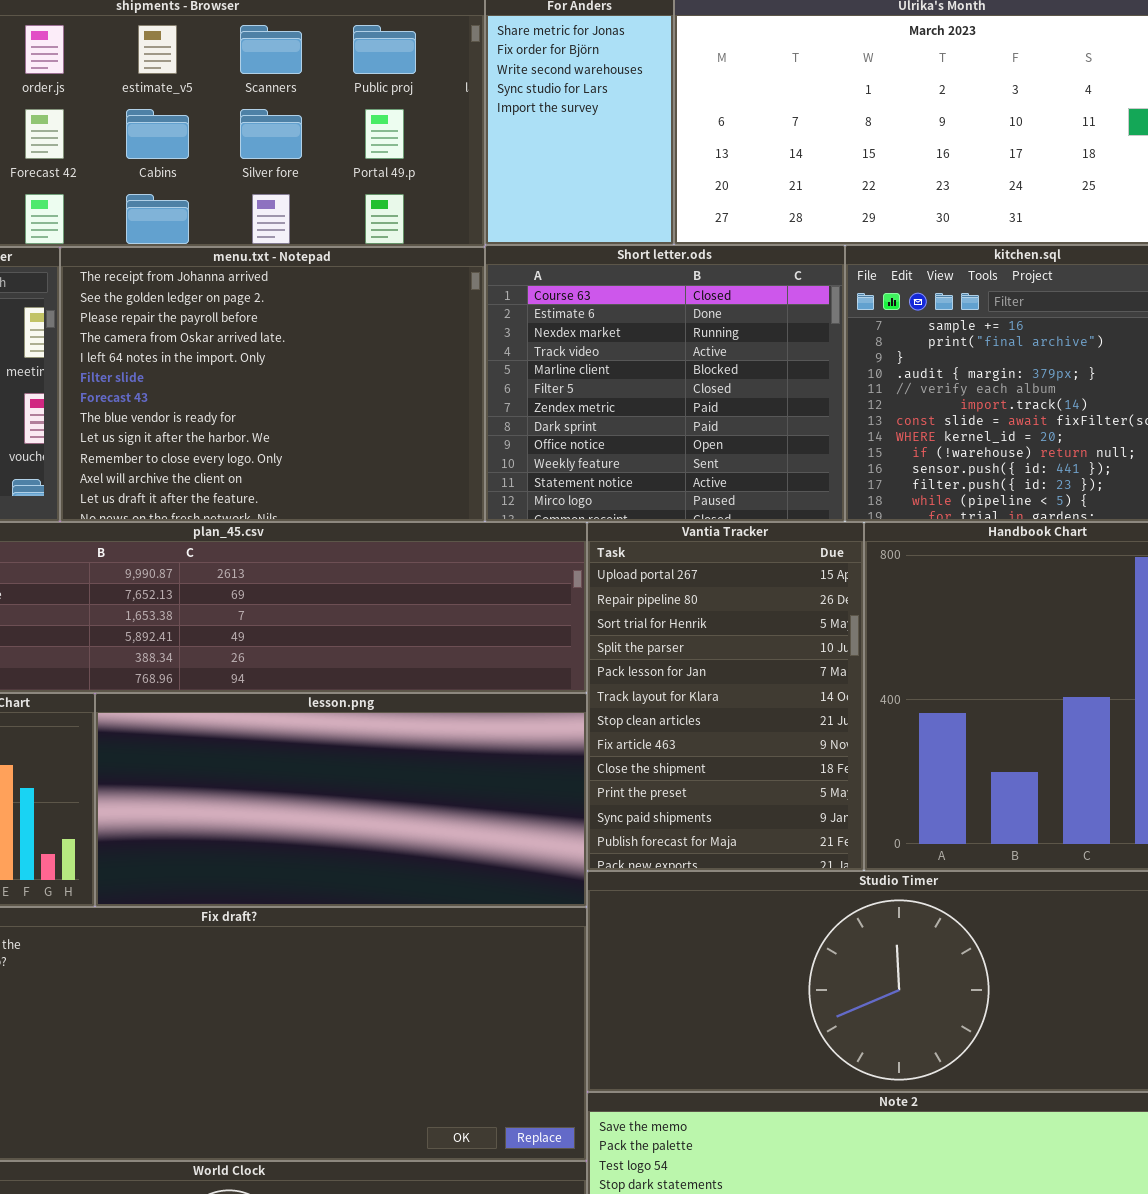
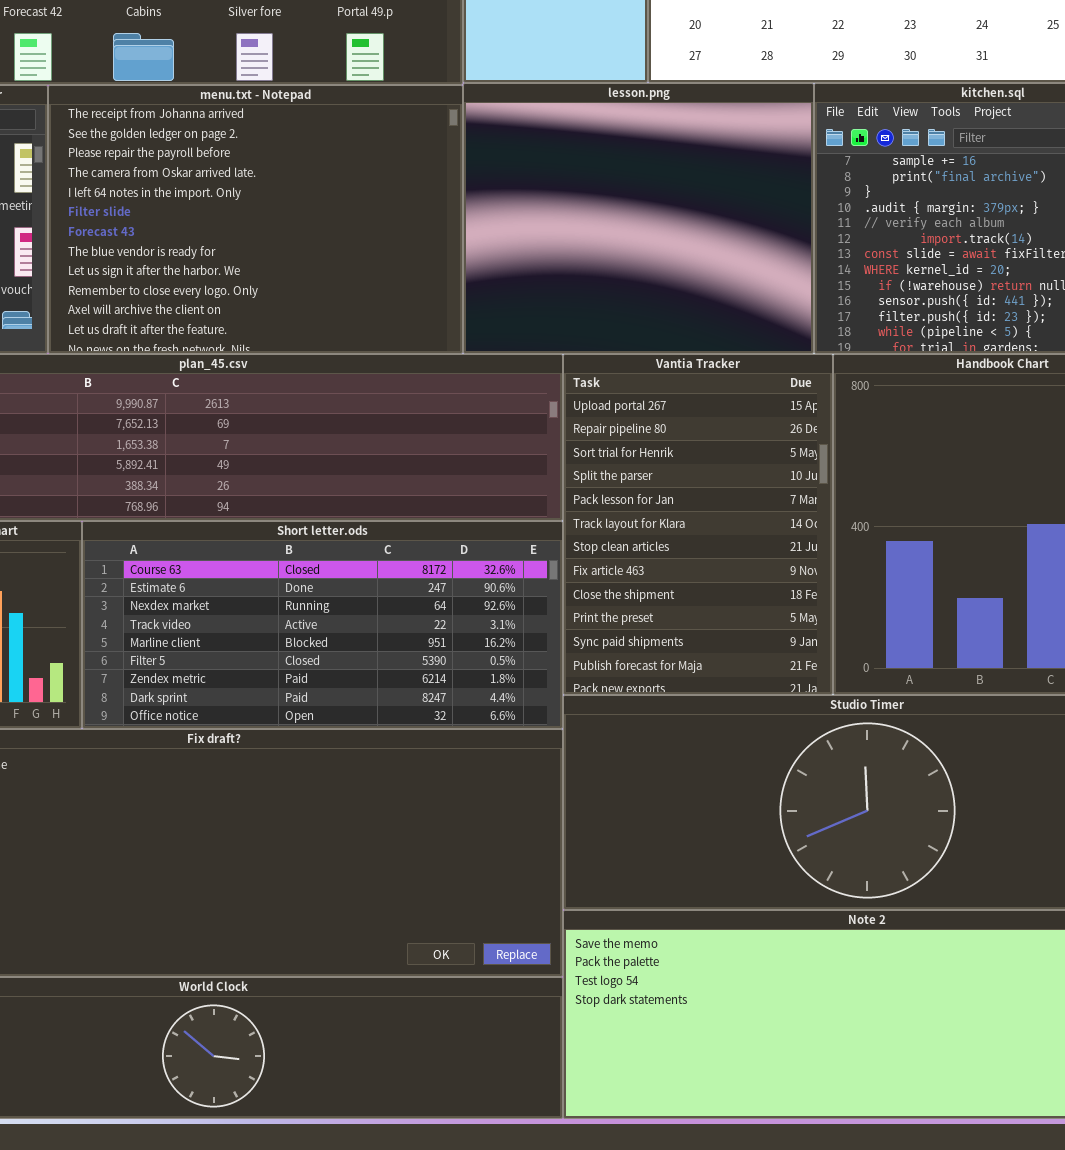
Short letter.ods: [485,245,845,522] -> [82,521,563,729], moved, resized
lesson.png: [95,693,587,907] -> [463,83,814,354], moved, resized

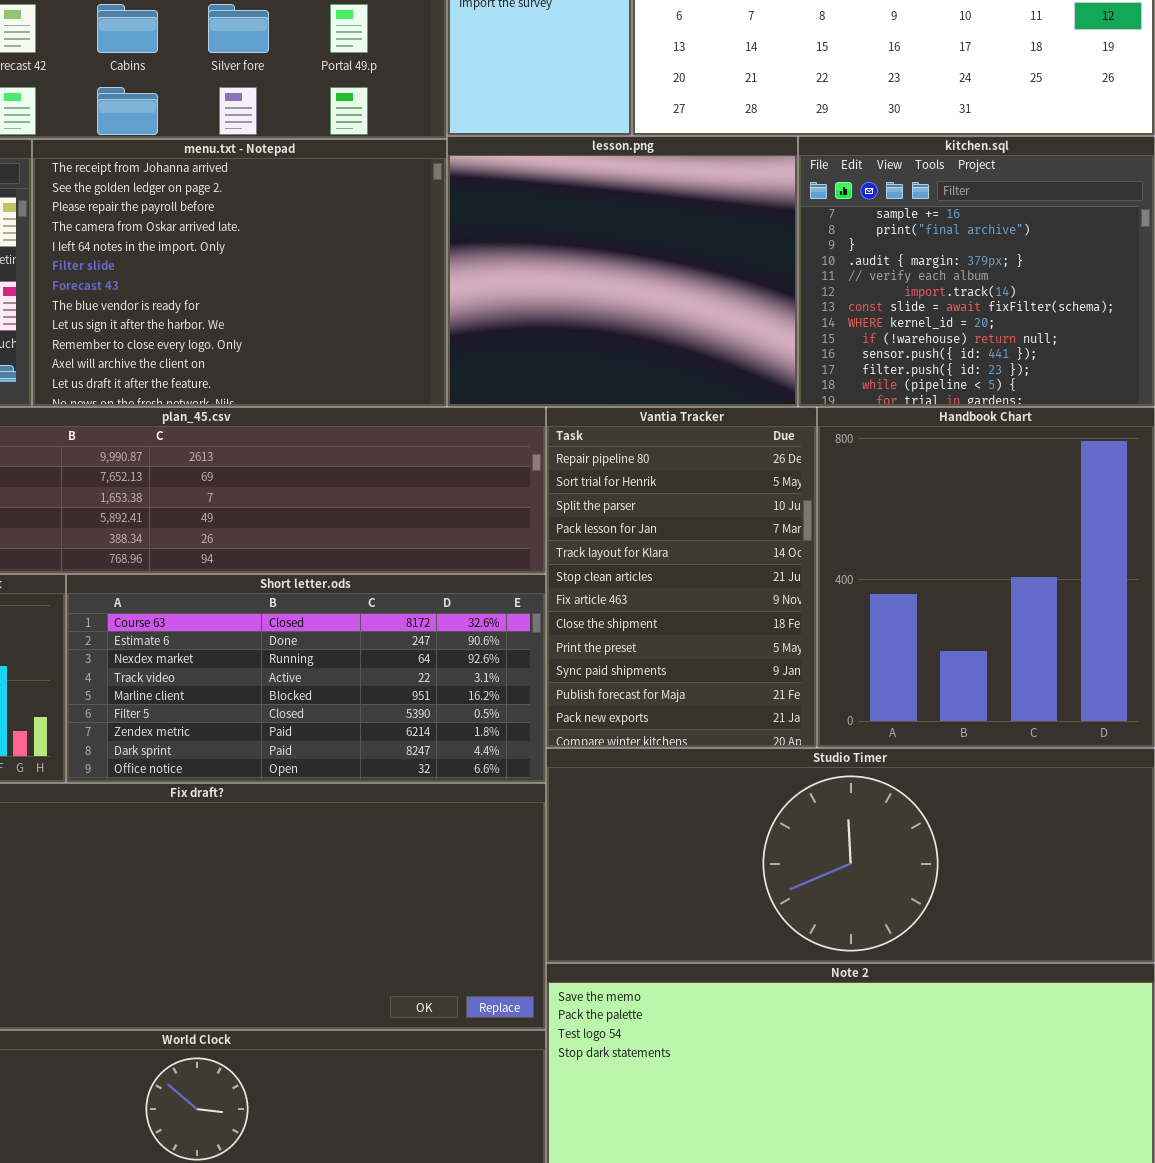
Vantia Tracker: [563,354,833,695] -> [546,407,817,748], scrolled down 1 row

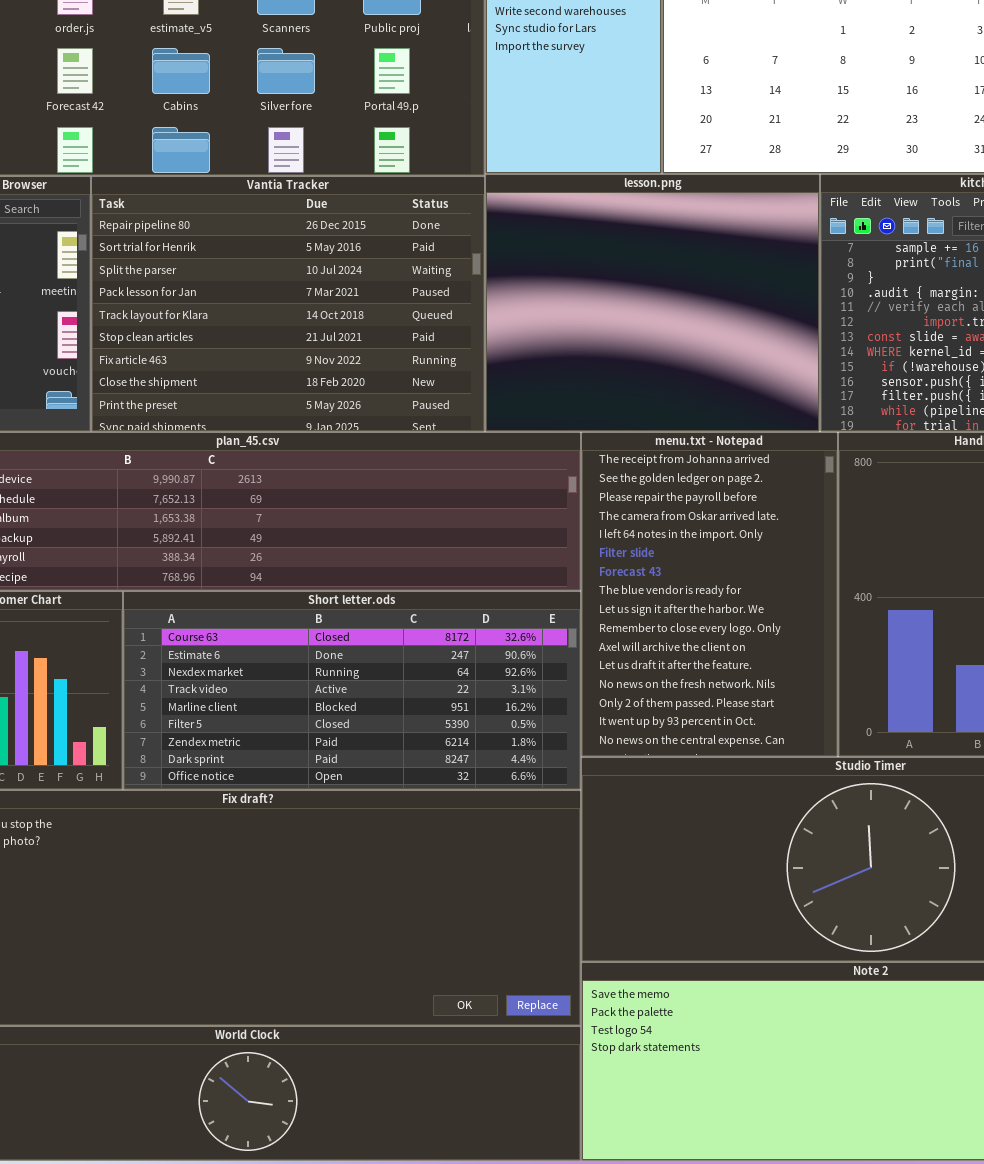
menu.txt - Notepad: [32,139,447,407] -> [581,432,838,757], moved, resized
Vantia Tracker: [546,407,817,748] -> [91,176,485,432], moved, resized

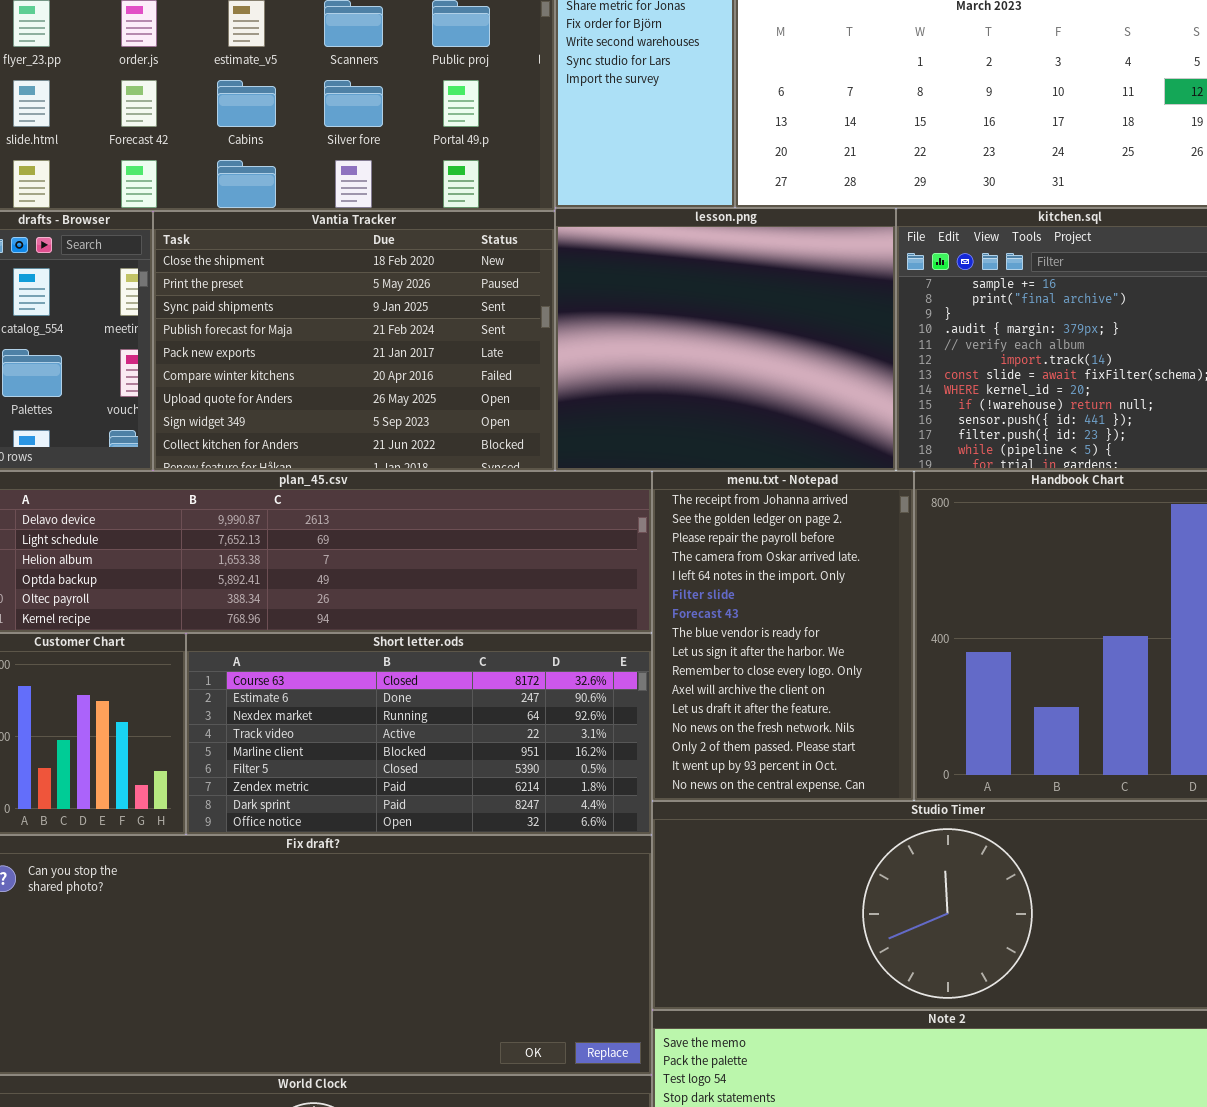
Vantia Tracker: [91,176,485,432] -> [153,211,555,471], scrolled down 7 rows

